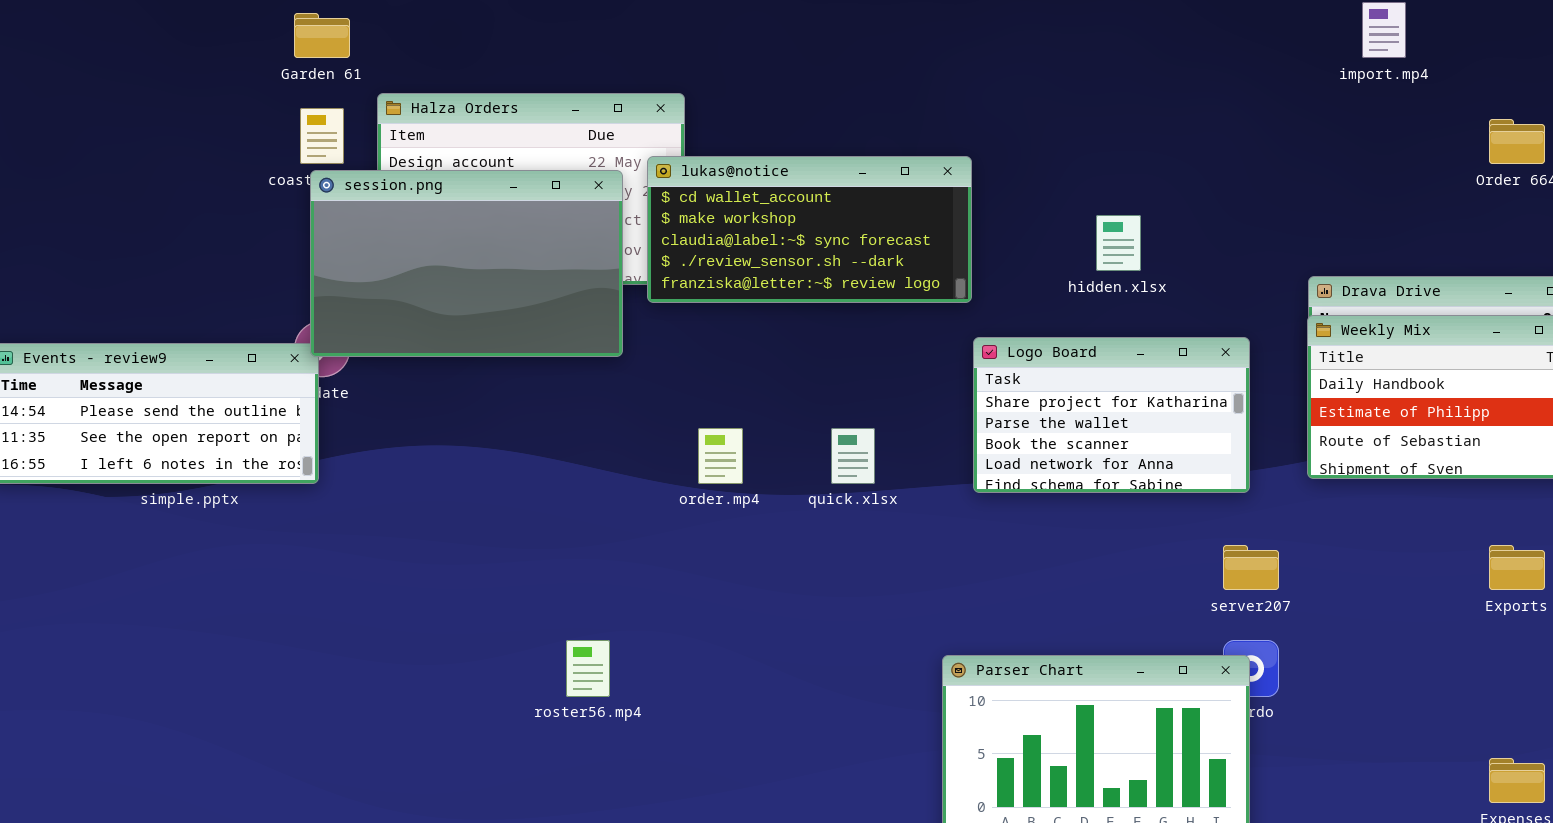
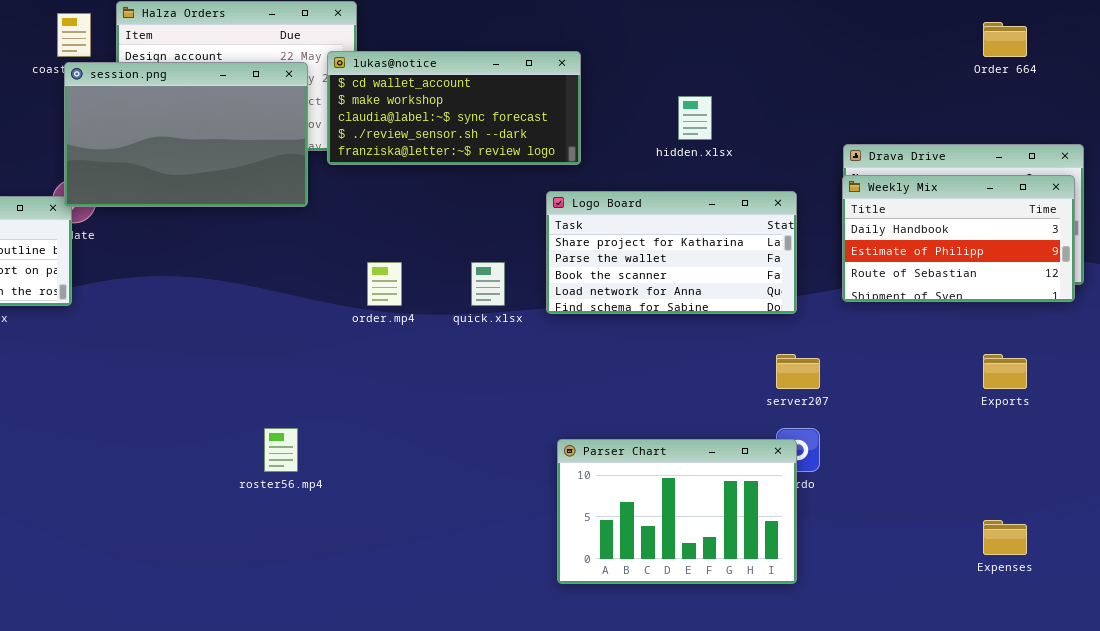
Logo Board: [973,337,1250,493] -> [546,191,797,314], resized

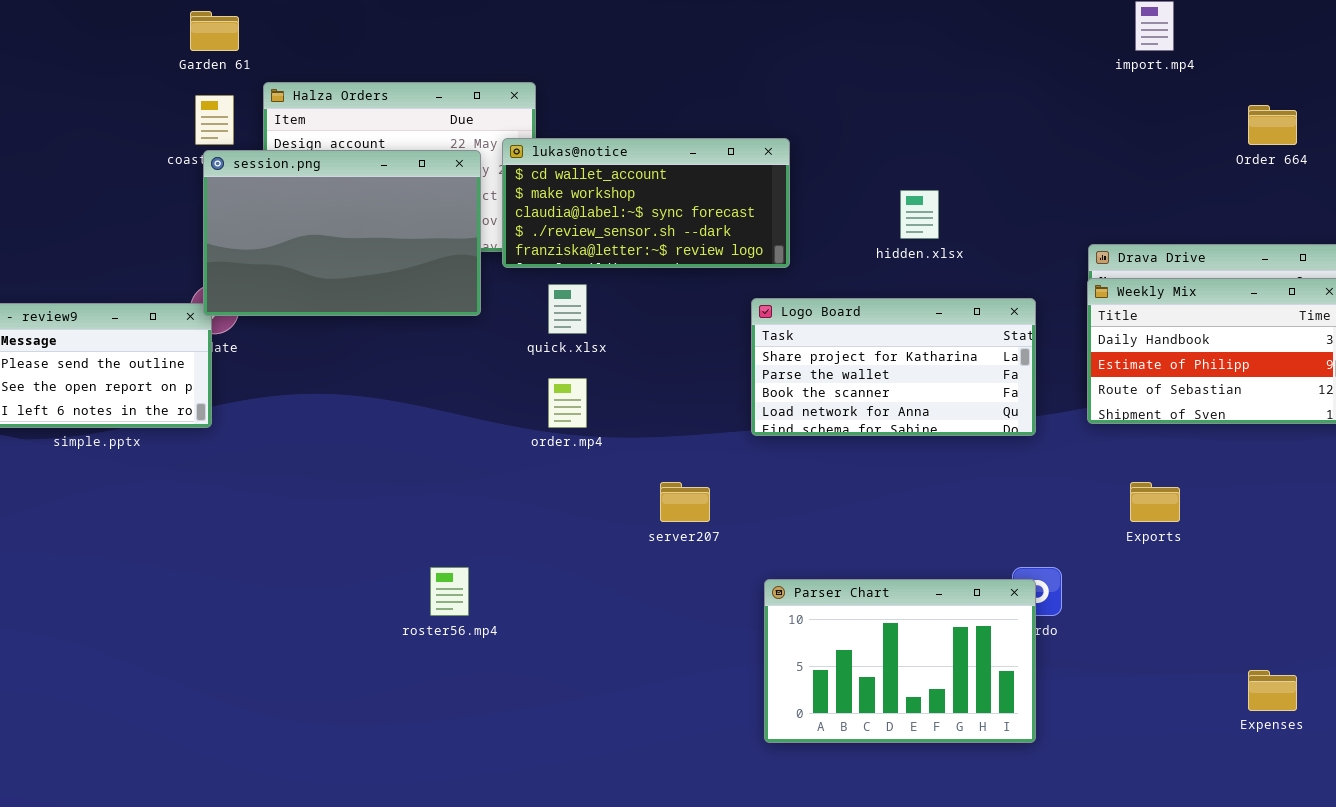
quick.xlsx: [471,262,505,306] -> [548,284,587,334], moved
server207: [776,354,820,389] -> [660,482,710,522], moved
Exports: [983,354,1027,389] -> [1130,482,1180,522], moved

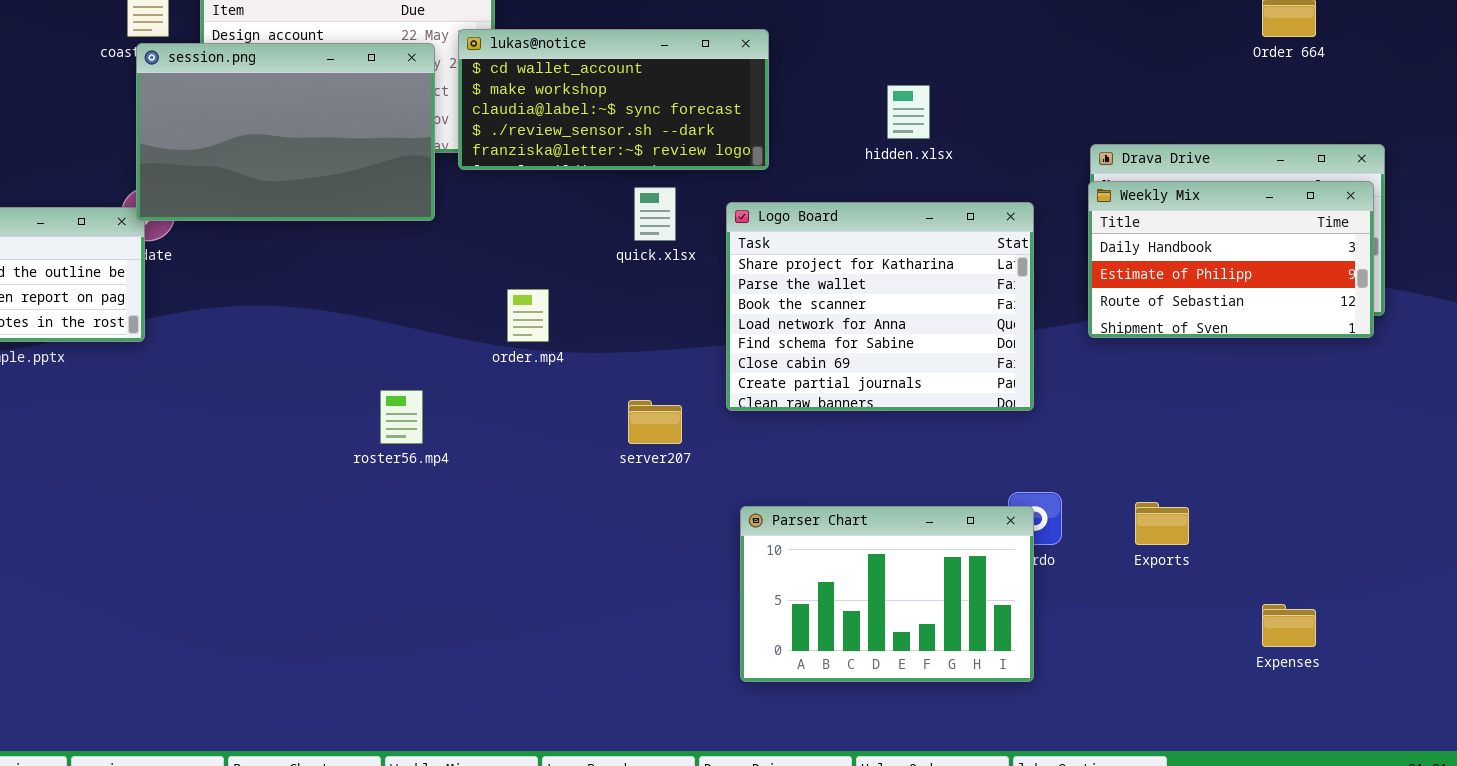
quick.xlsx: [548,284,587,334] -> [634,187,676,241], moved
Logo Board: [751,298,1036,436] -> [726,202,1034,411], resized
Exports: [1130,482,1180,522] -> [1135,502,1189,545], moved
roster56.mp4: [430,567,469,616] -> [380,390,423,444], moved

